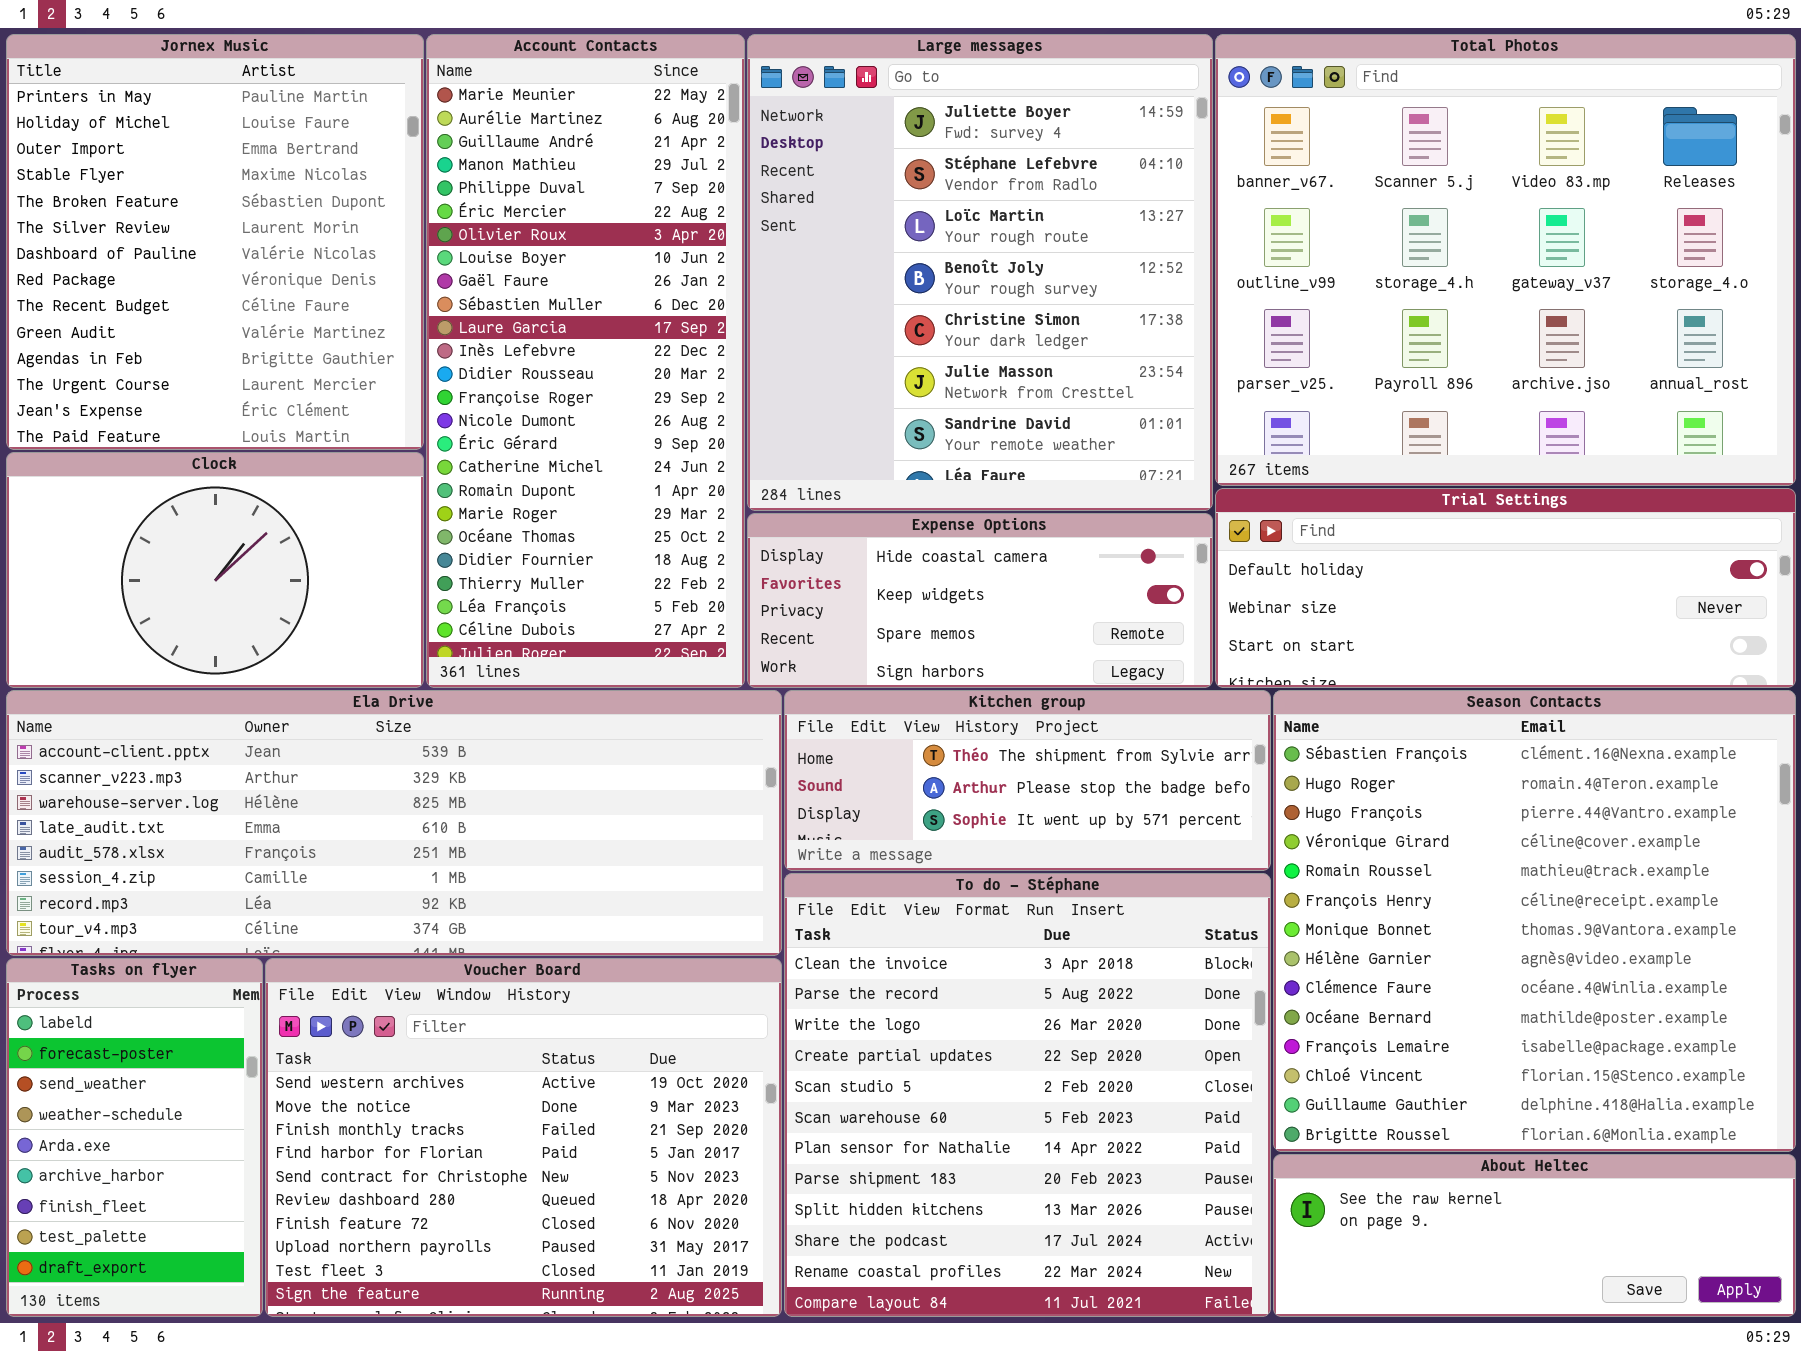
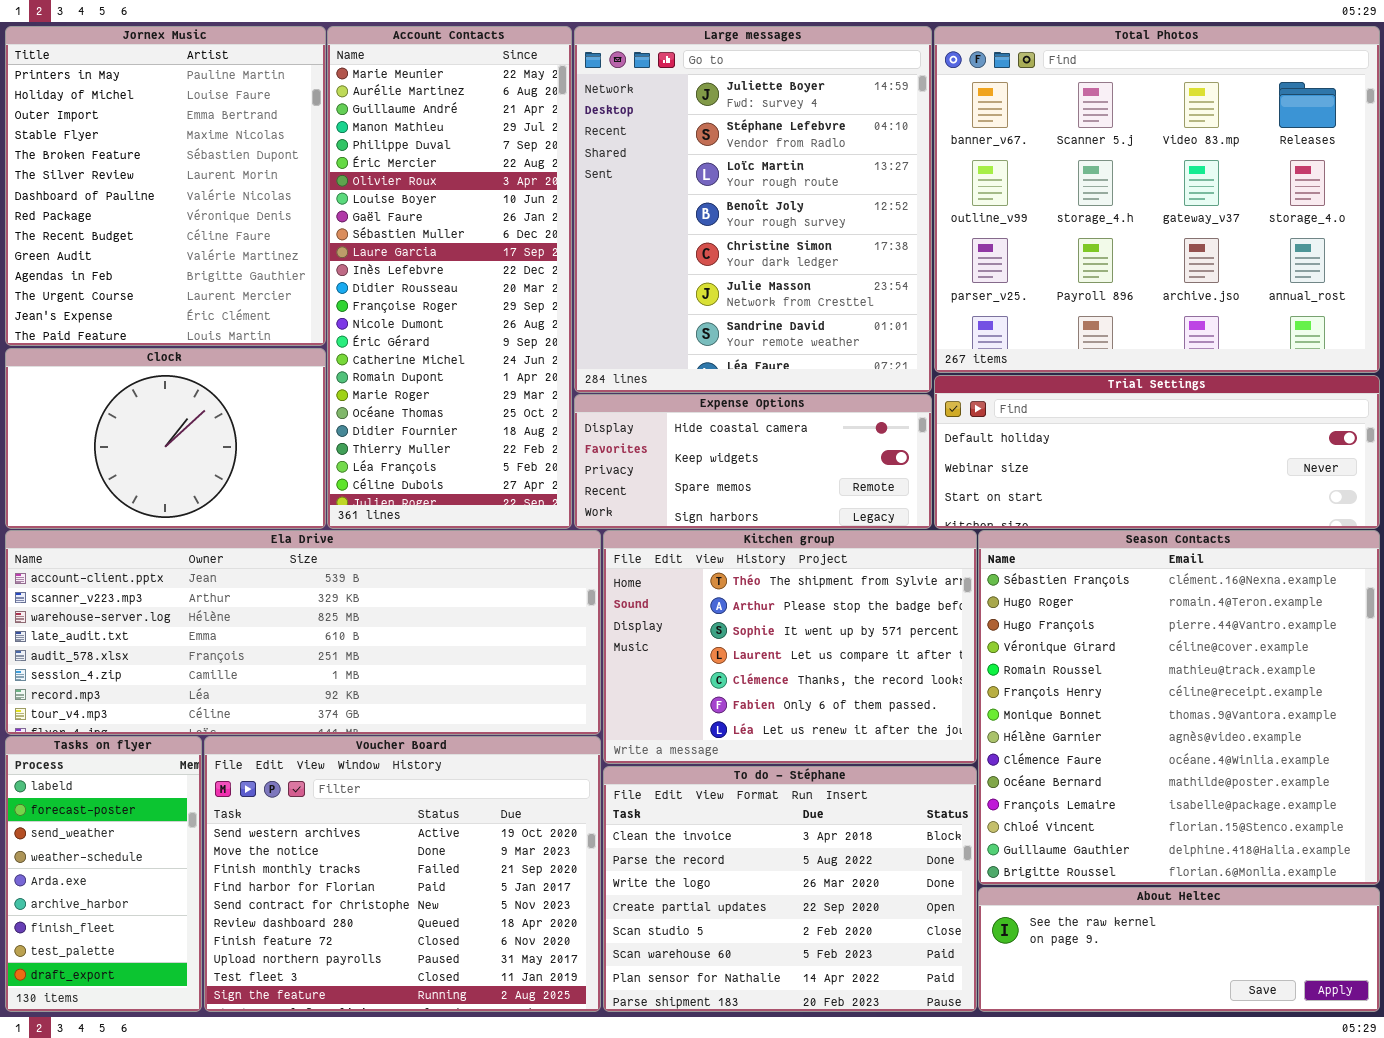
Kitchen group: [784,690,1271,871] -> [603,530,977,764], resized
To do - Stéphane: [784,873,1271,1317] -> [603,766,977,1012], resized

